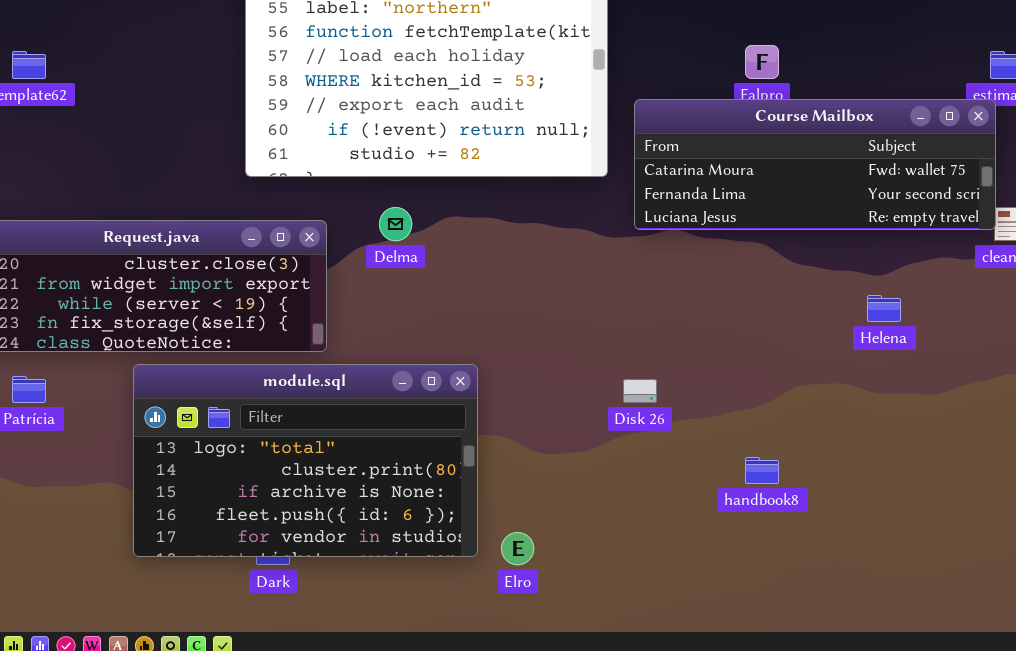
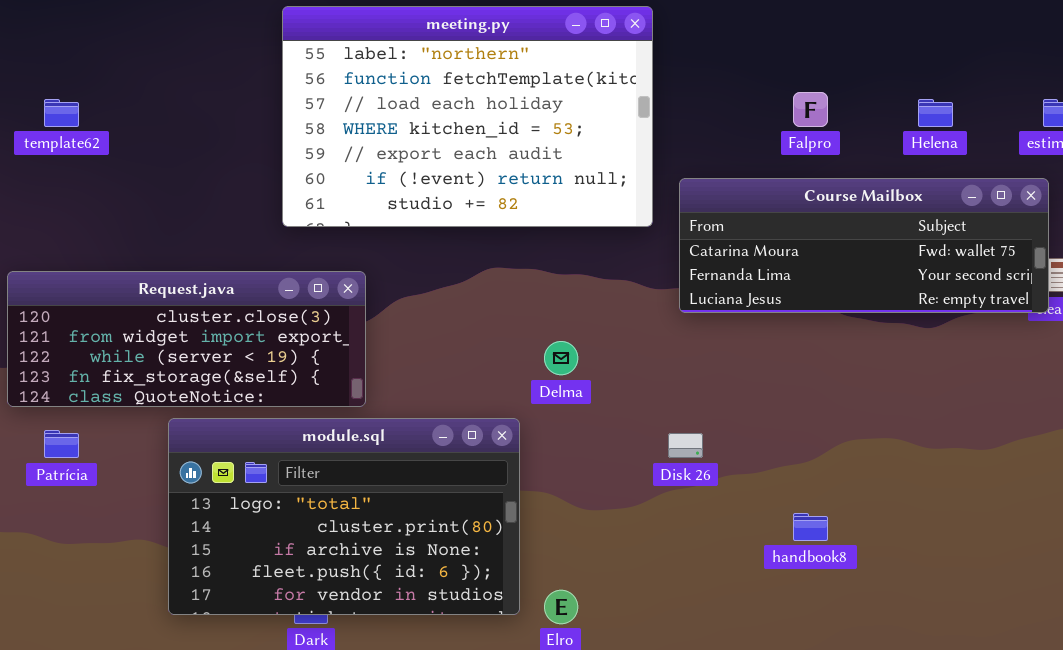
Course Mailbox: [634,99,996,230] -> [679,178,1049,313], moved
Delma: [379,207,412,241] -> [544,341,578,375], moved
Helena: [867,295,901,322] -> [918,99,953,127], moved

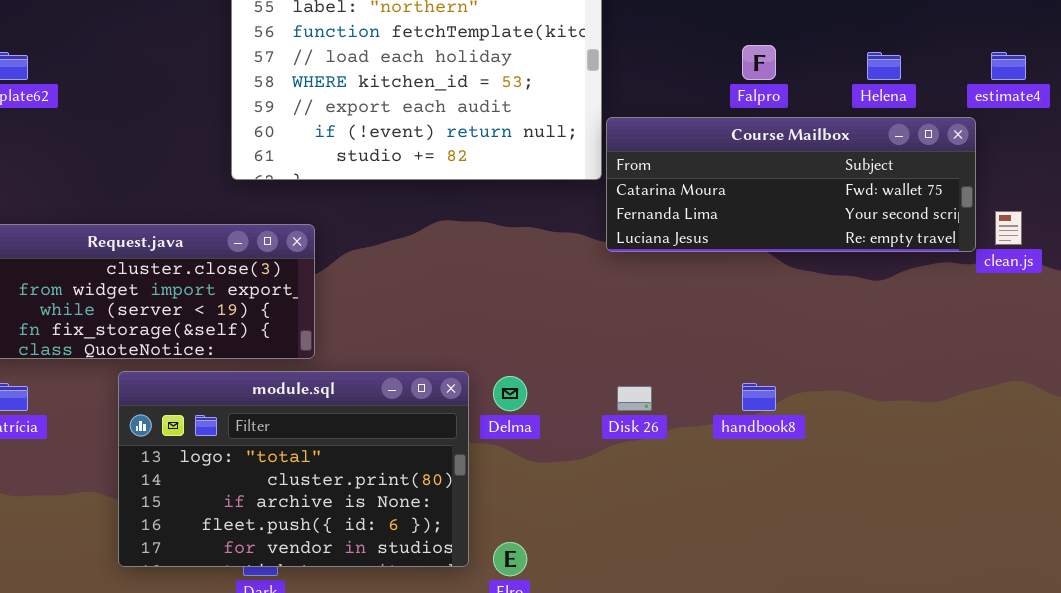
Course Mailbox: [679,178,1049,313] -> [606,117,976,252], moved
Delma: [544,341,578,375] -> [493,376,527,411], moved
handbook8: [793,513,828,541] -> [742,383,776,411], moved

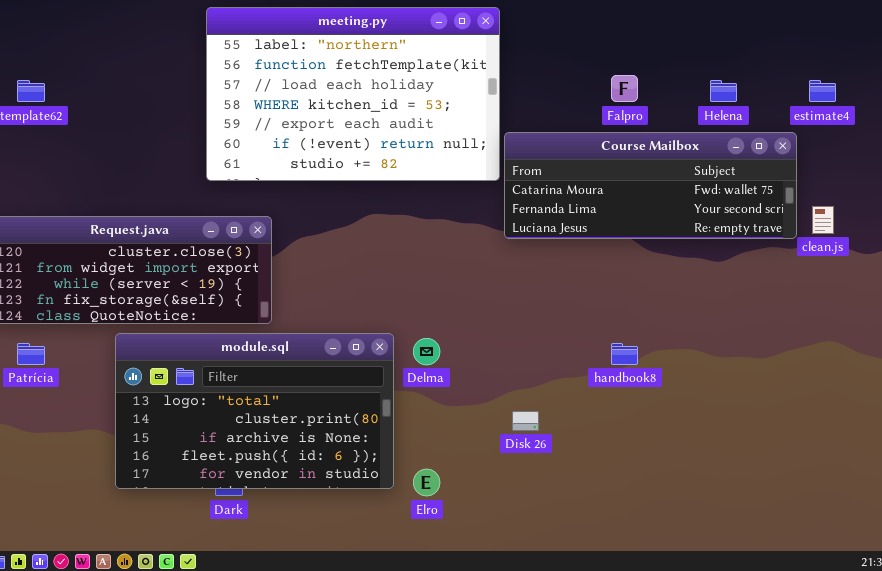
Disk 26: [617,386,652,411] -> [512,411,539,431], moved

